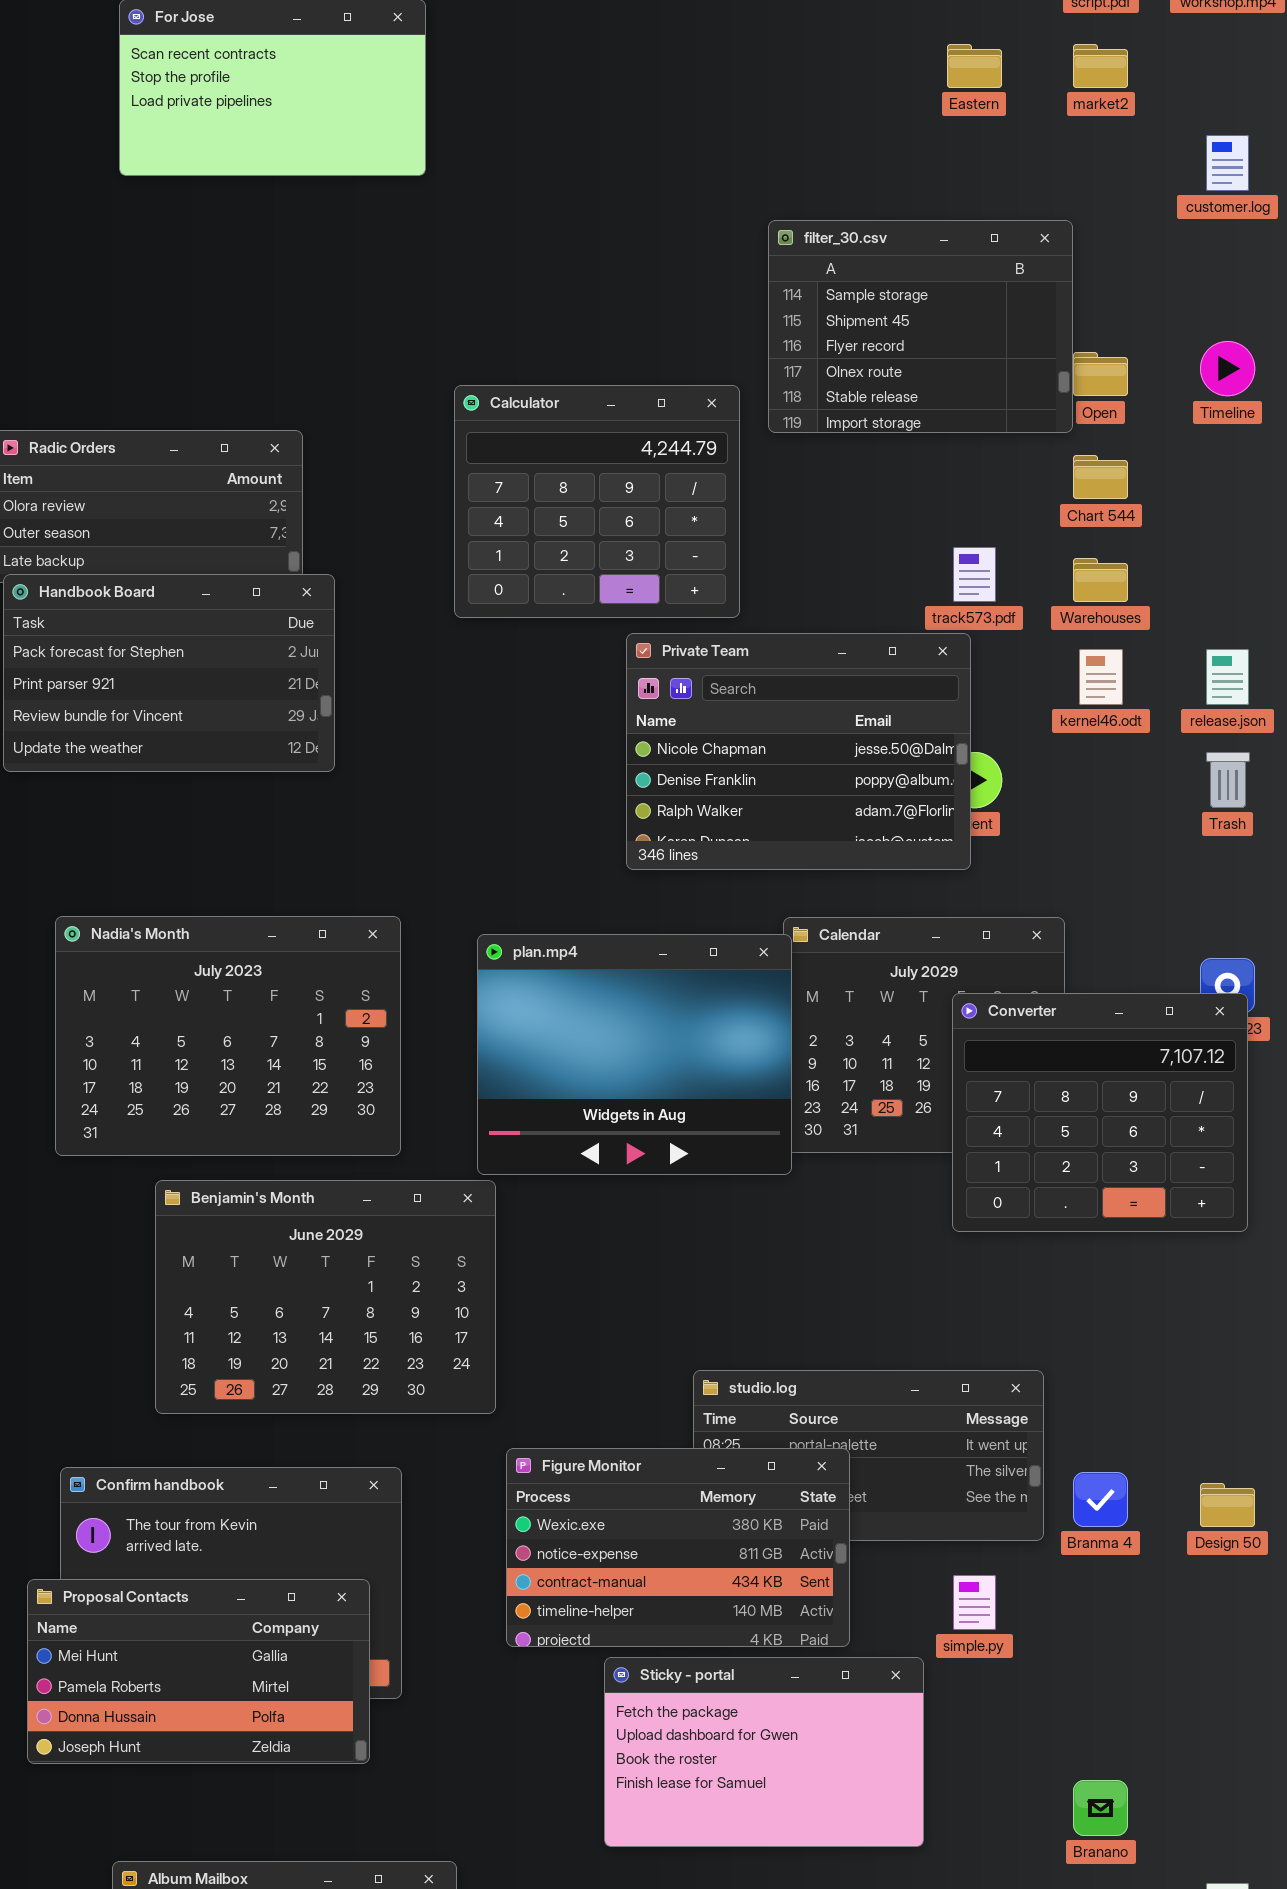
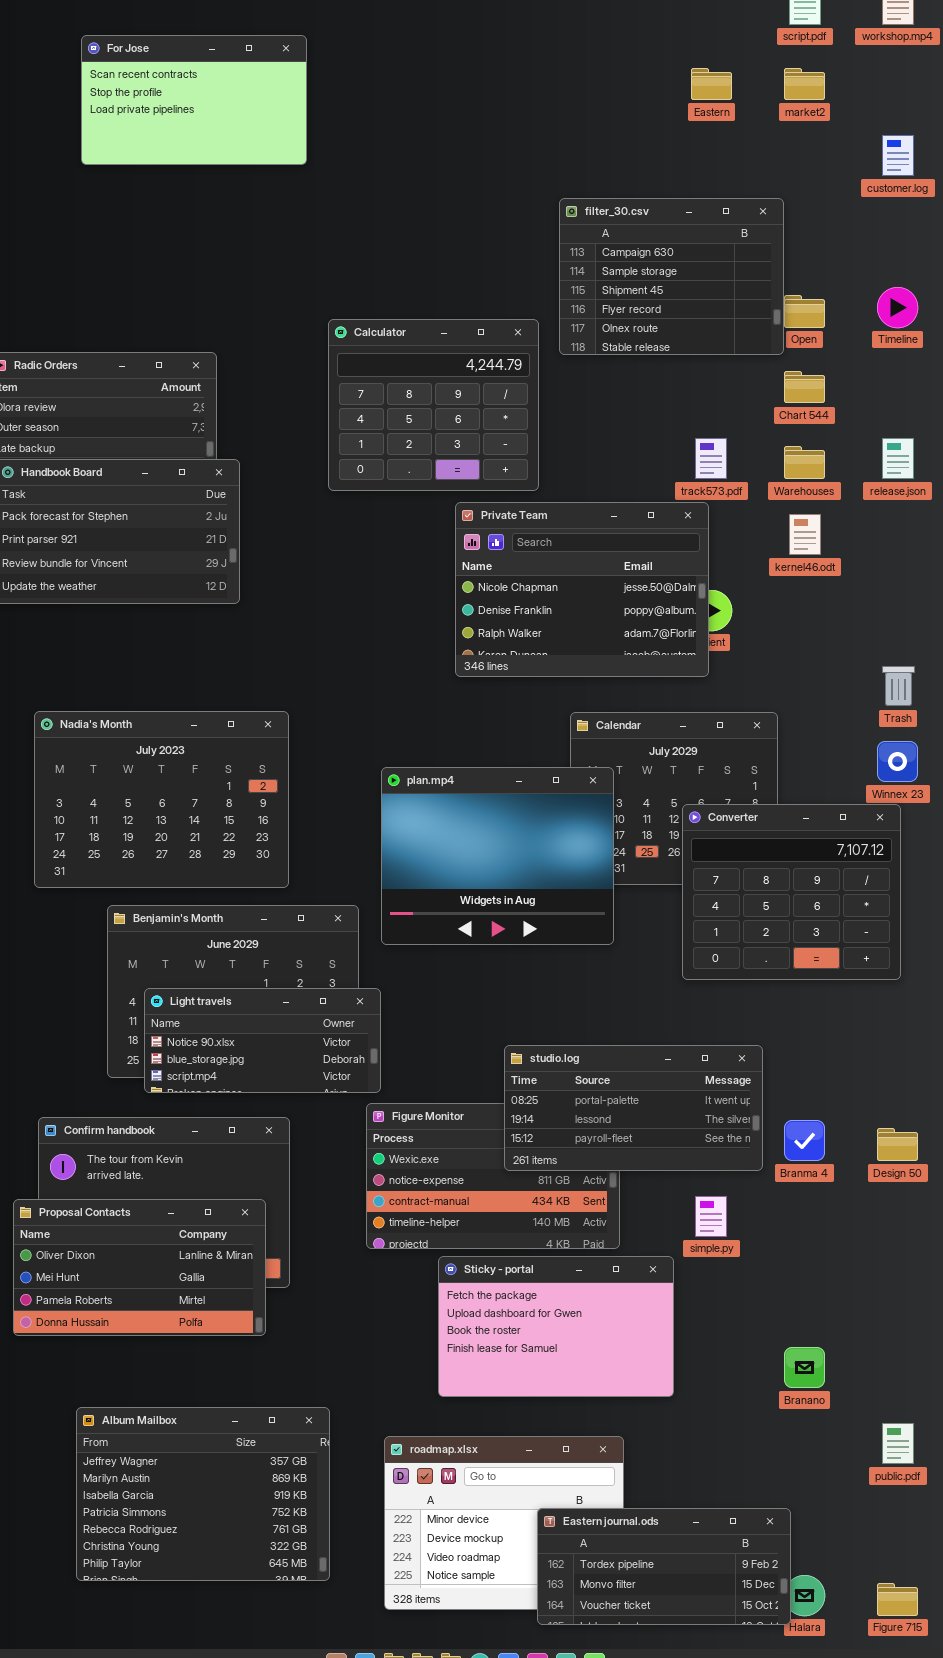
filter_30.csv: [768,220,1073,433] -> [559,198,784,355], scrolled up 1 row
release.json: [1206,649,1249,705] -> [882,438,914,479], moved
Trash: [1206,752,1250,808] -> [882,666,915,706], moved
plan.mp4: [477,934,792,1175] -> [381,767,614,945], moved
Converter: [952,993,1248,1232] -> [682,804,901,980], moved
Light travels: none -> [144,988,381,1093], opened
studio.log: [693,1370,1044,1541] -> [504,1045,763,1171], raised
Proposal Contacts: [27,1579,370,1764] -> [13,1199,266,1336], scrolled up 1 row

